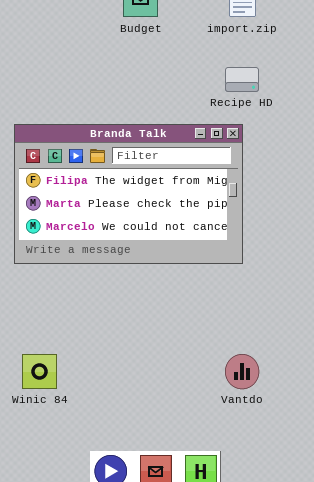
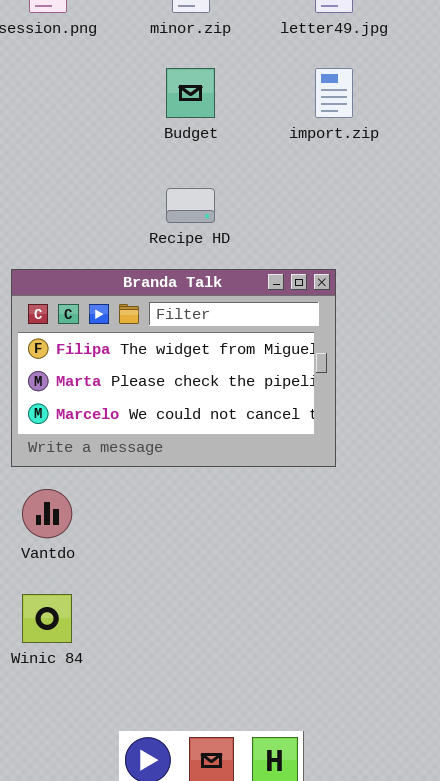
Recipe HD: [225,67,259,92] -> [166,188,215,223], moved
Vantdo: [225,354,259,389] -> [22,489,72,538], moved

